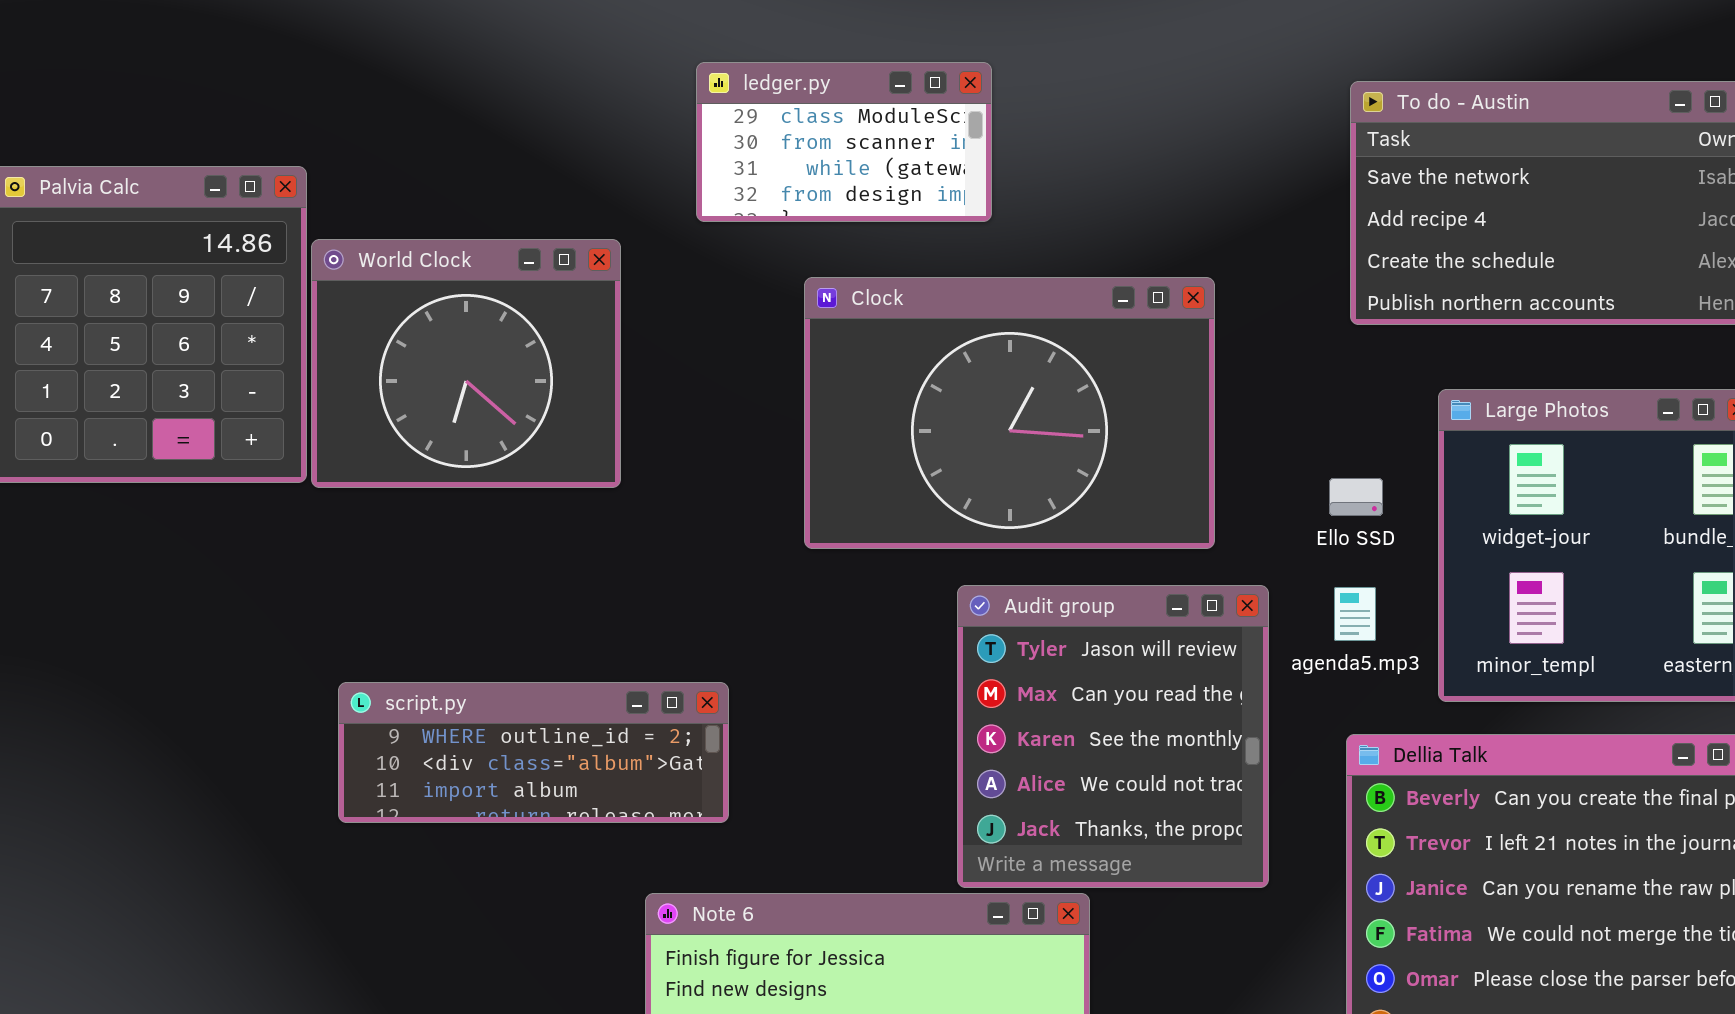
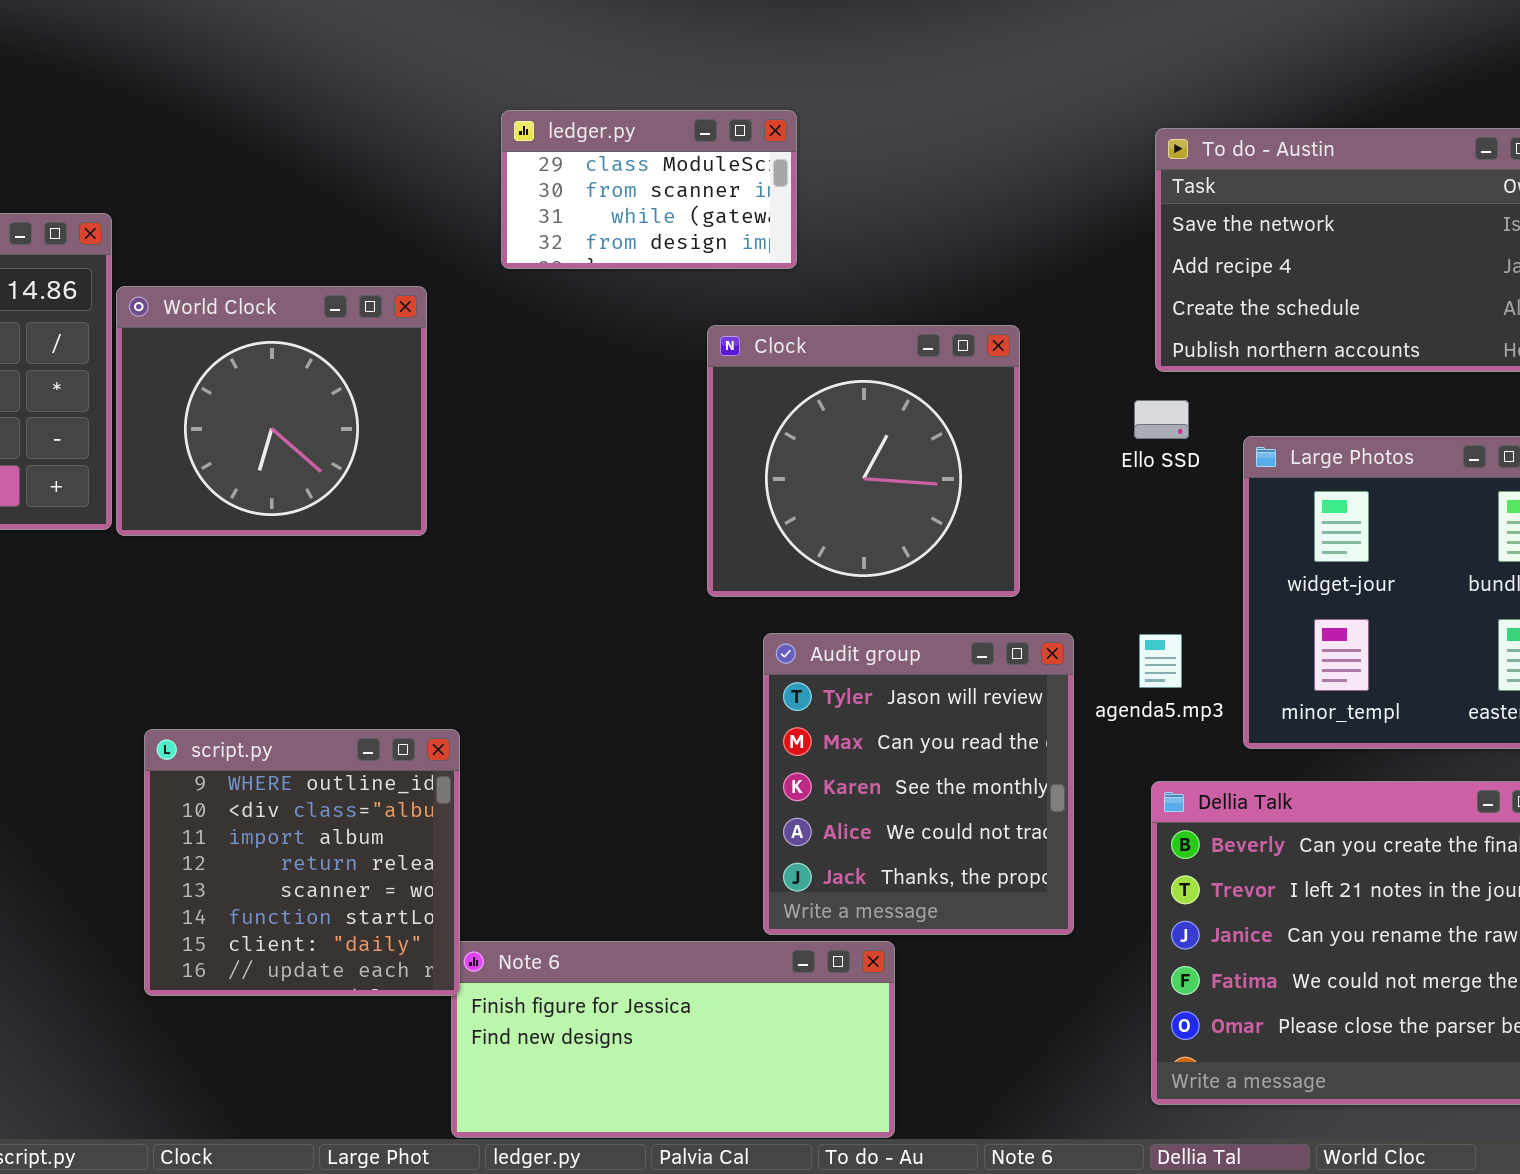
Clock: [804,277,1215,549] -> [707,325,1020,597], resized
Ello SSD: [1329,478,1383,516] -> [1134,400,1189,439], moved
script.py: [338,682,729,823] -> [144,729,460,996], resized

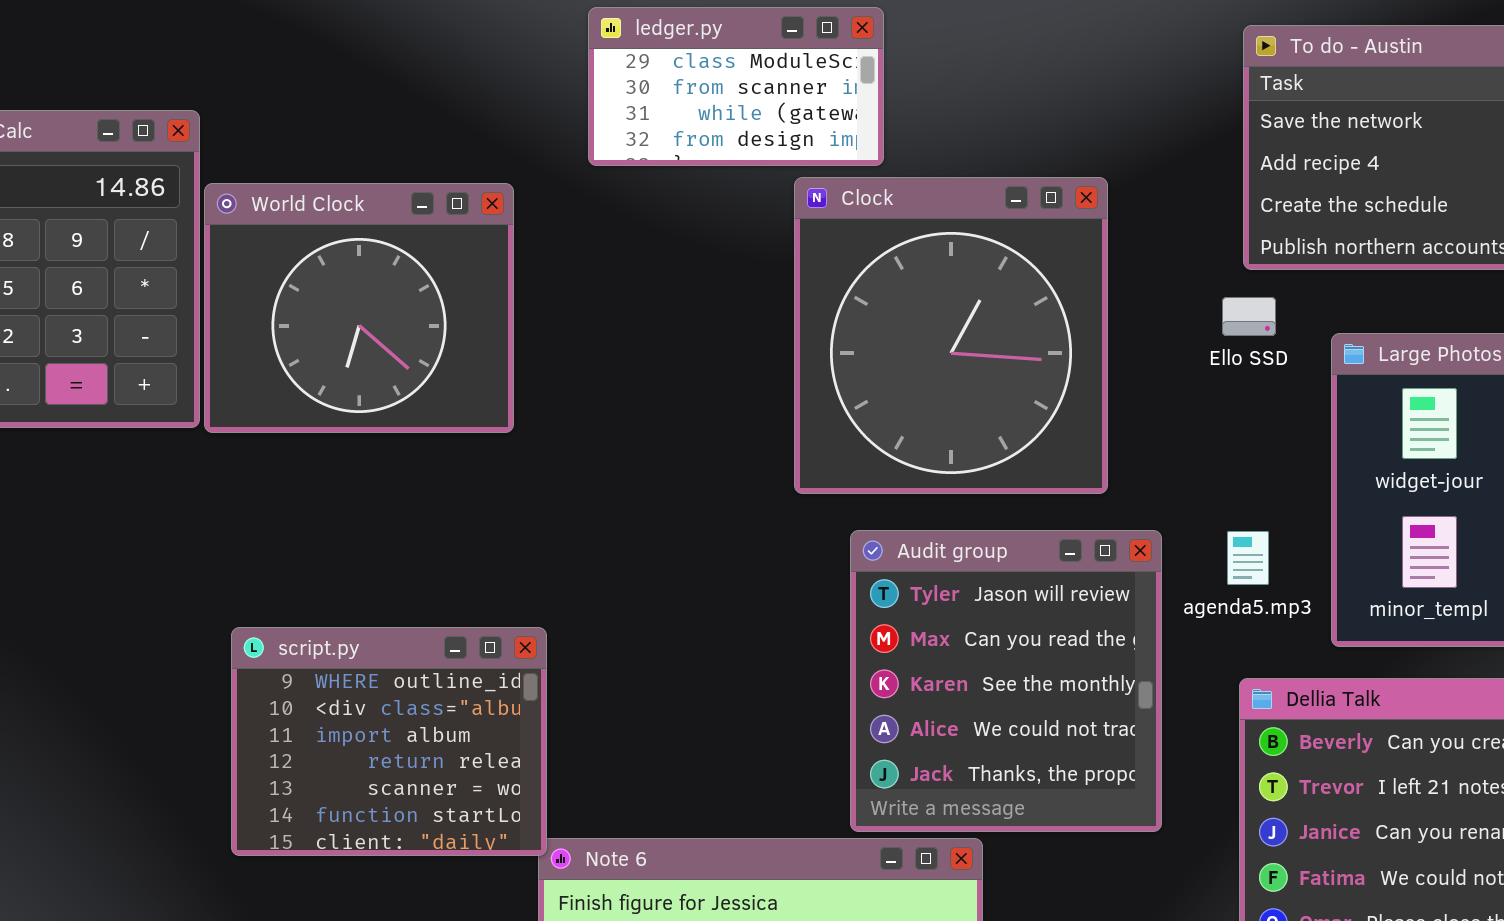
Clock: [707,325,1020,597] -> [794,177,1108,494], resized
script.py: [144,729,460,996] -> [231,627,547,856], resized

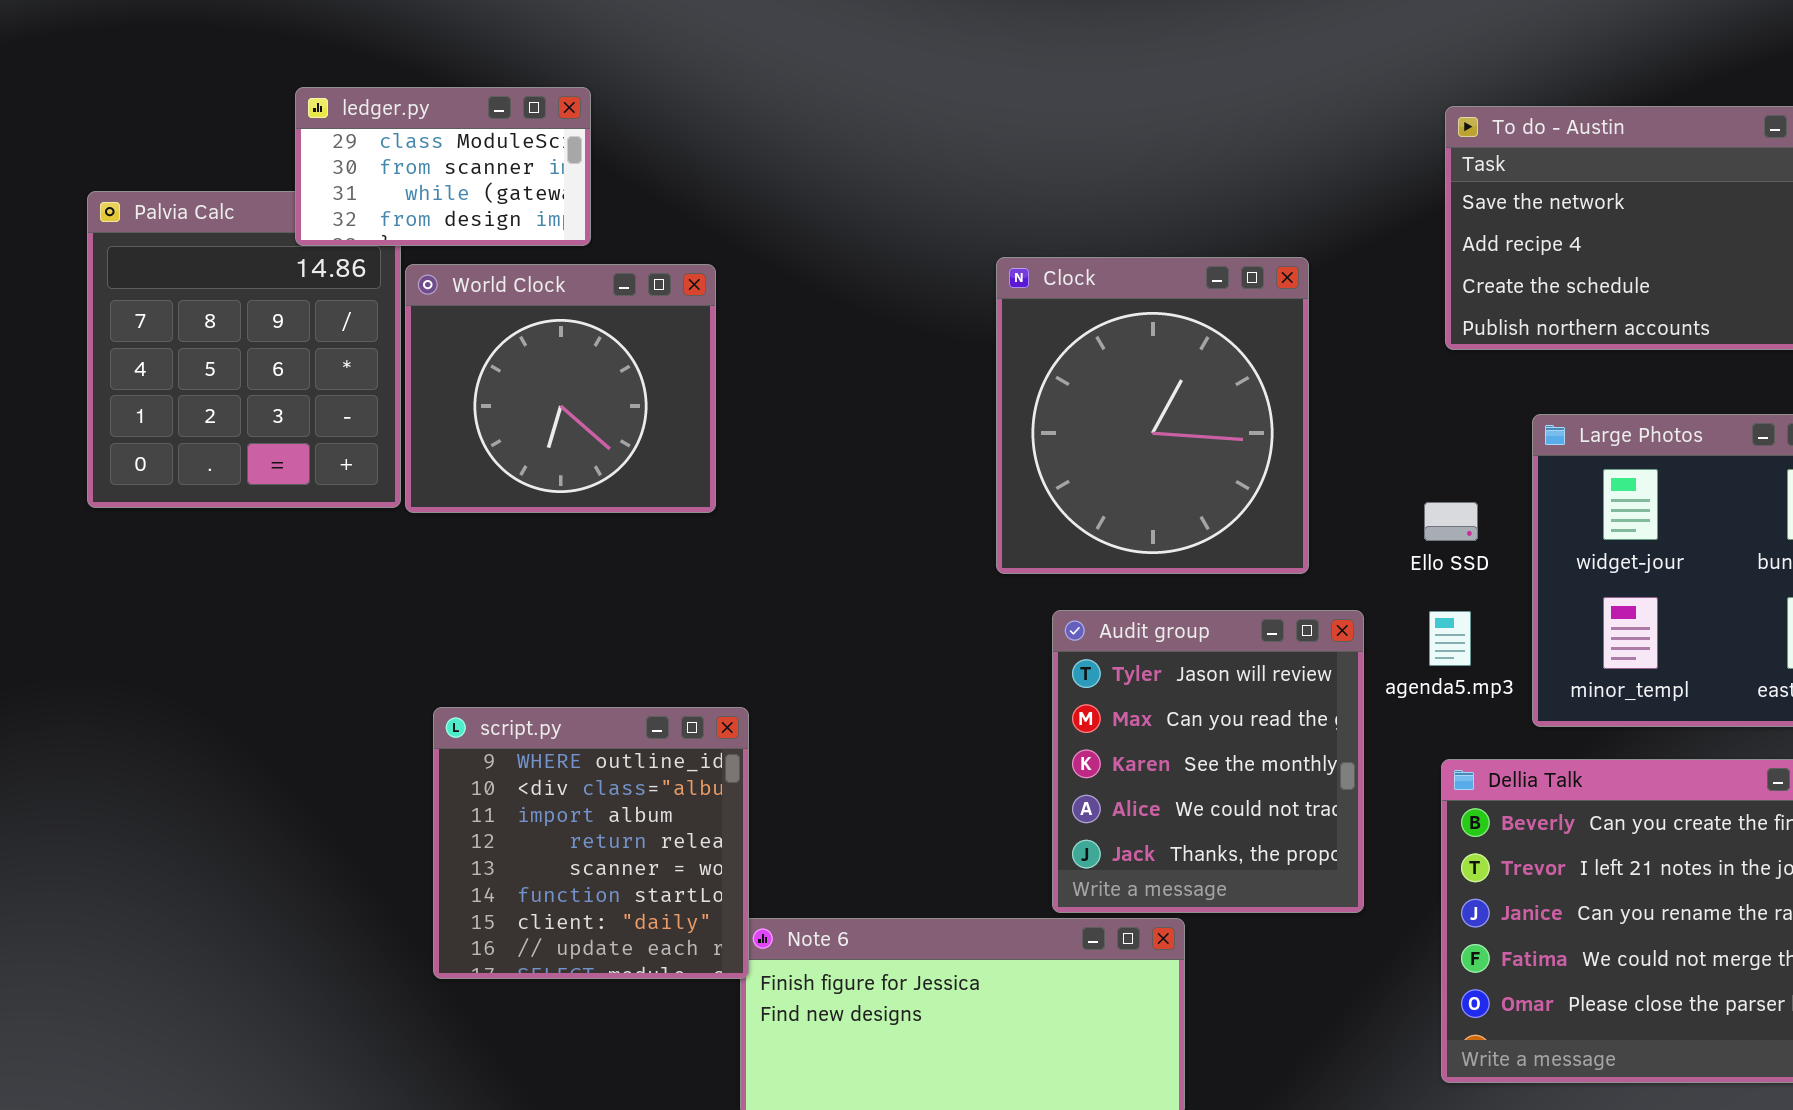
ledger.py: [588,7,884,166] -> [295,87,591,246], moved
Ello SSD: [1222,297,1276,336] -> [1424,502,1478,541], moved
script.py: [231,627,547,856] -> [433,707,749,979], resized

